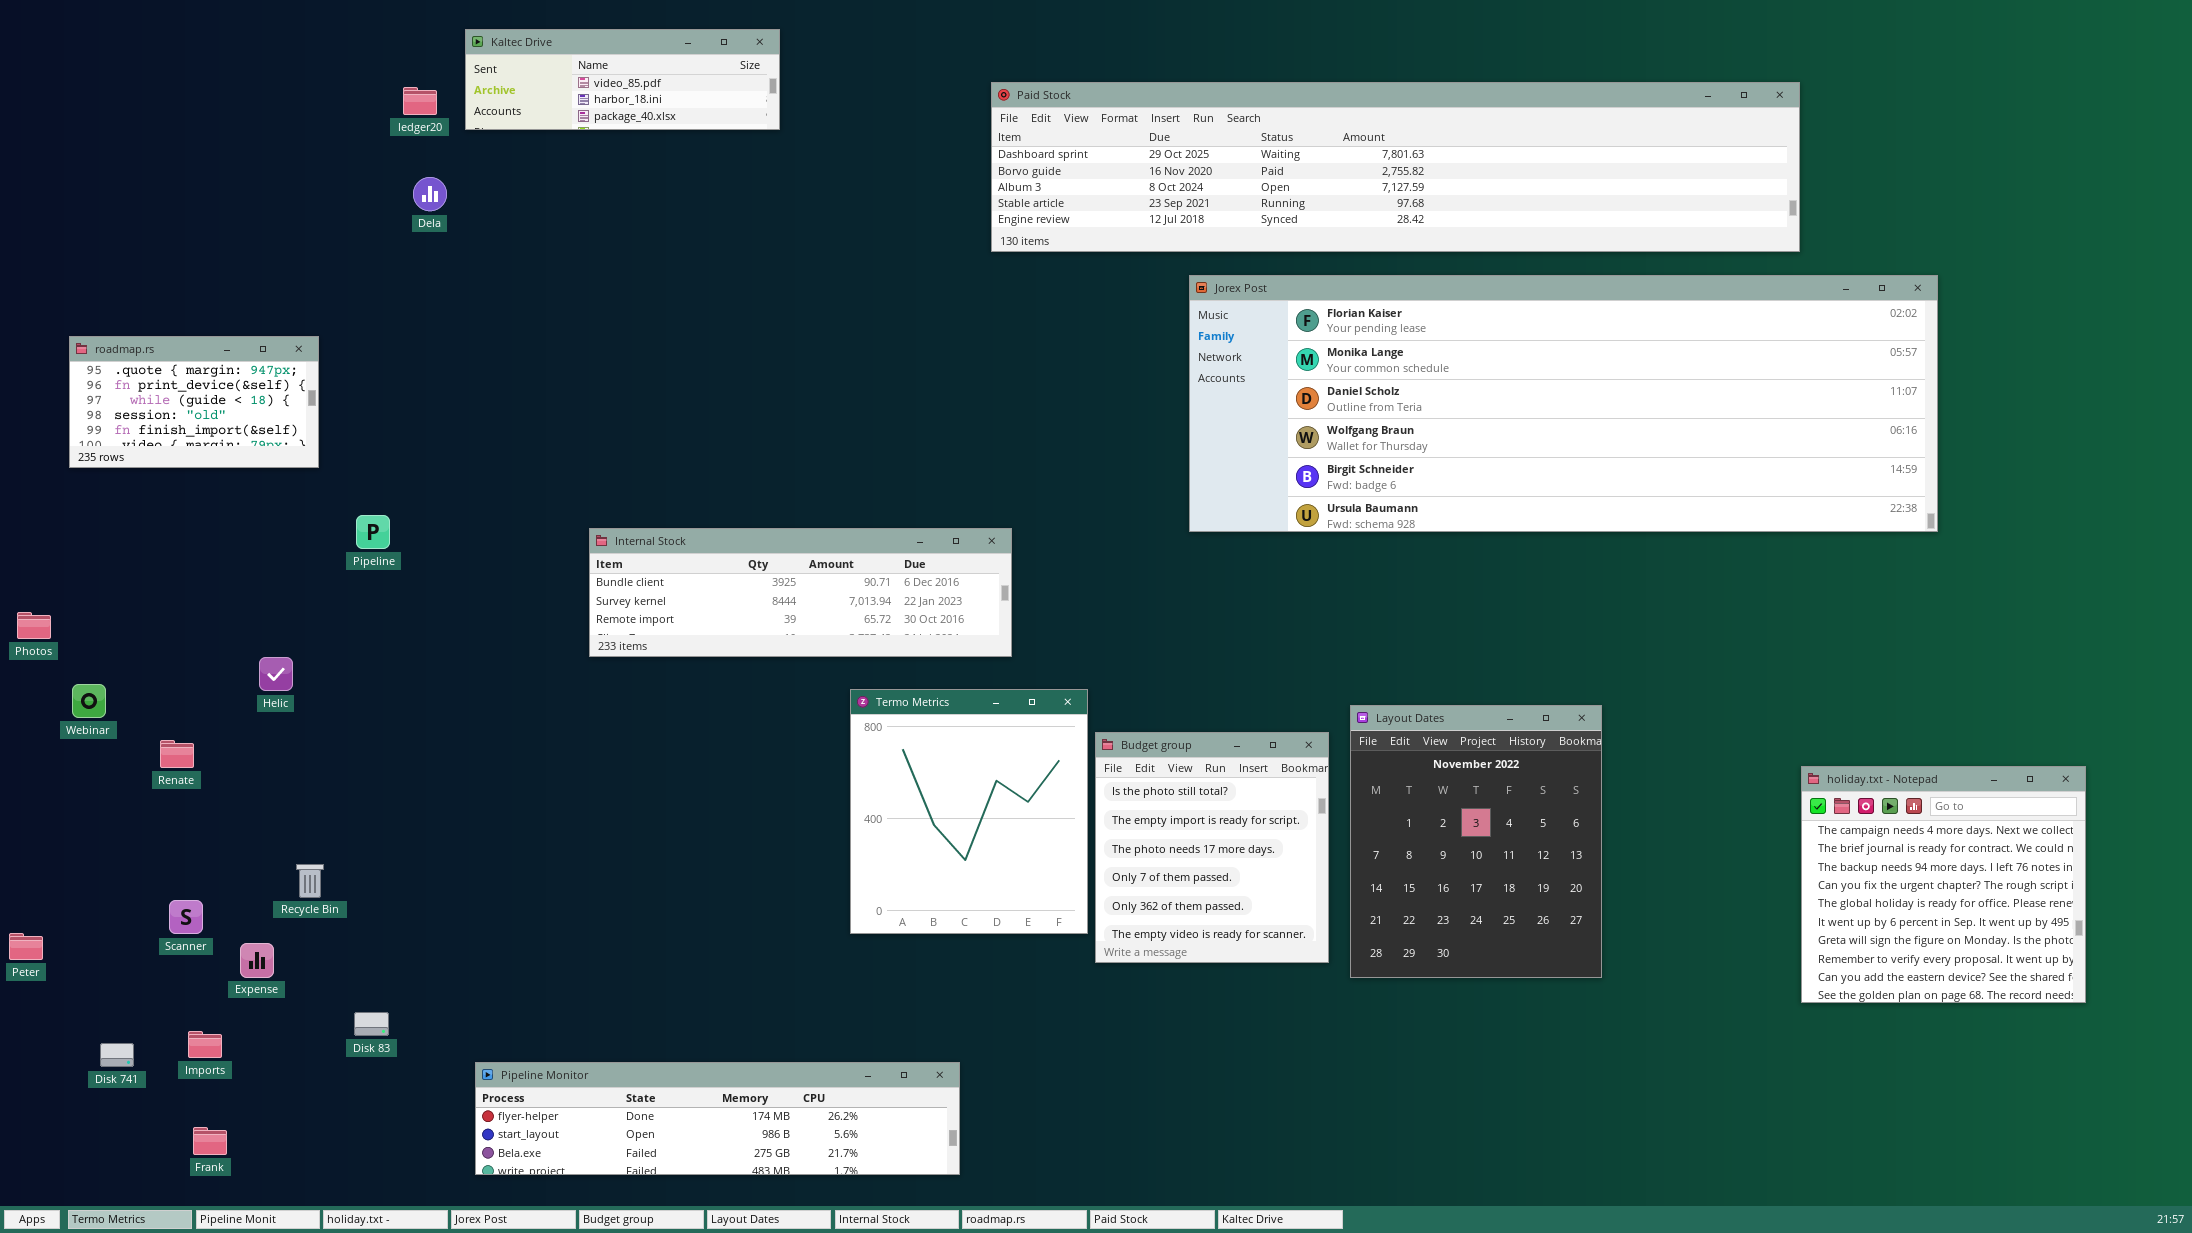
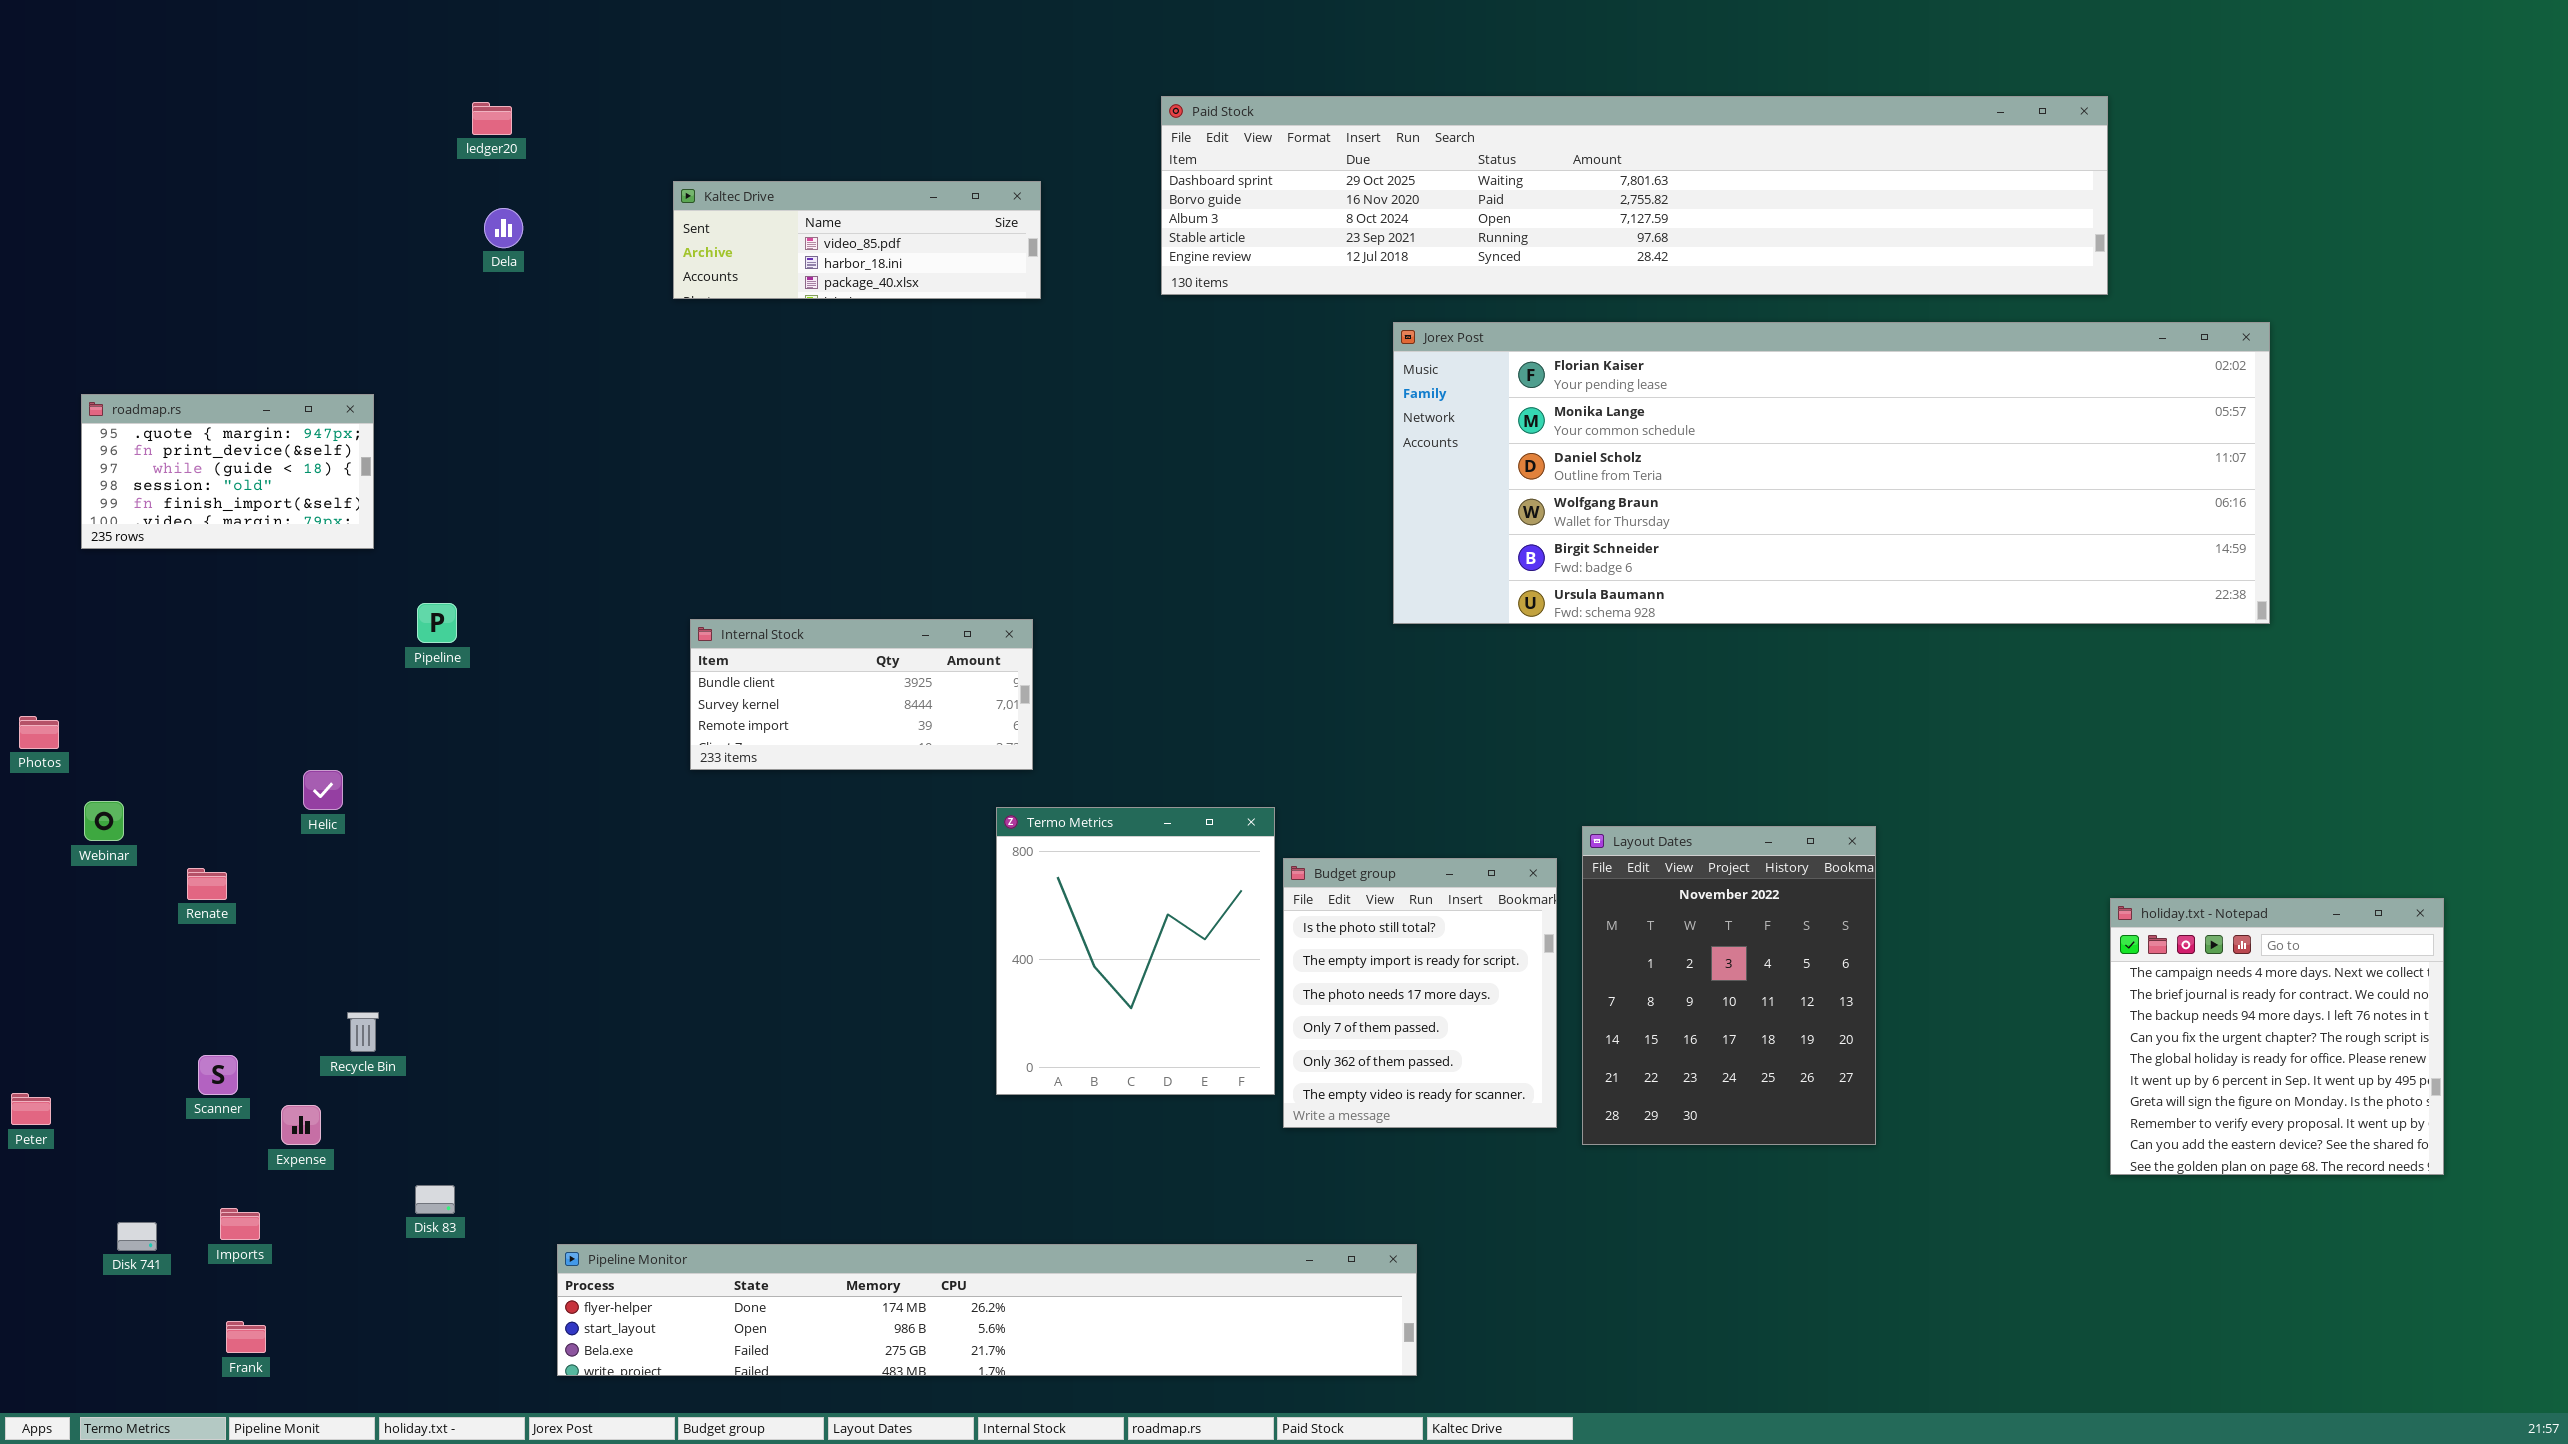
Kaltec Drive: [465,29,780,130] -> [673,181,1041,299], moved
Internal Stock: [589,528,1012,657] -> [690,619,1033,770], resized
Pipeline Monitor: [475,1062,960,1175] -> [557,1244,1417,1376], resized

